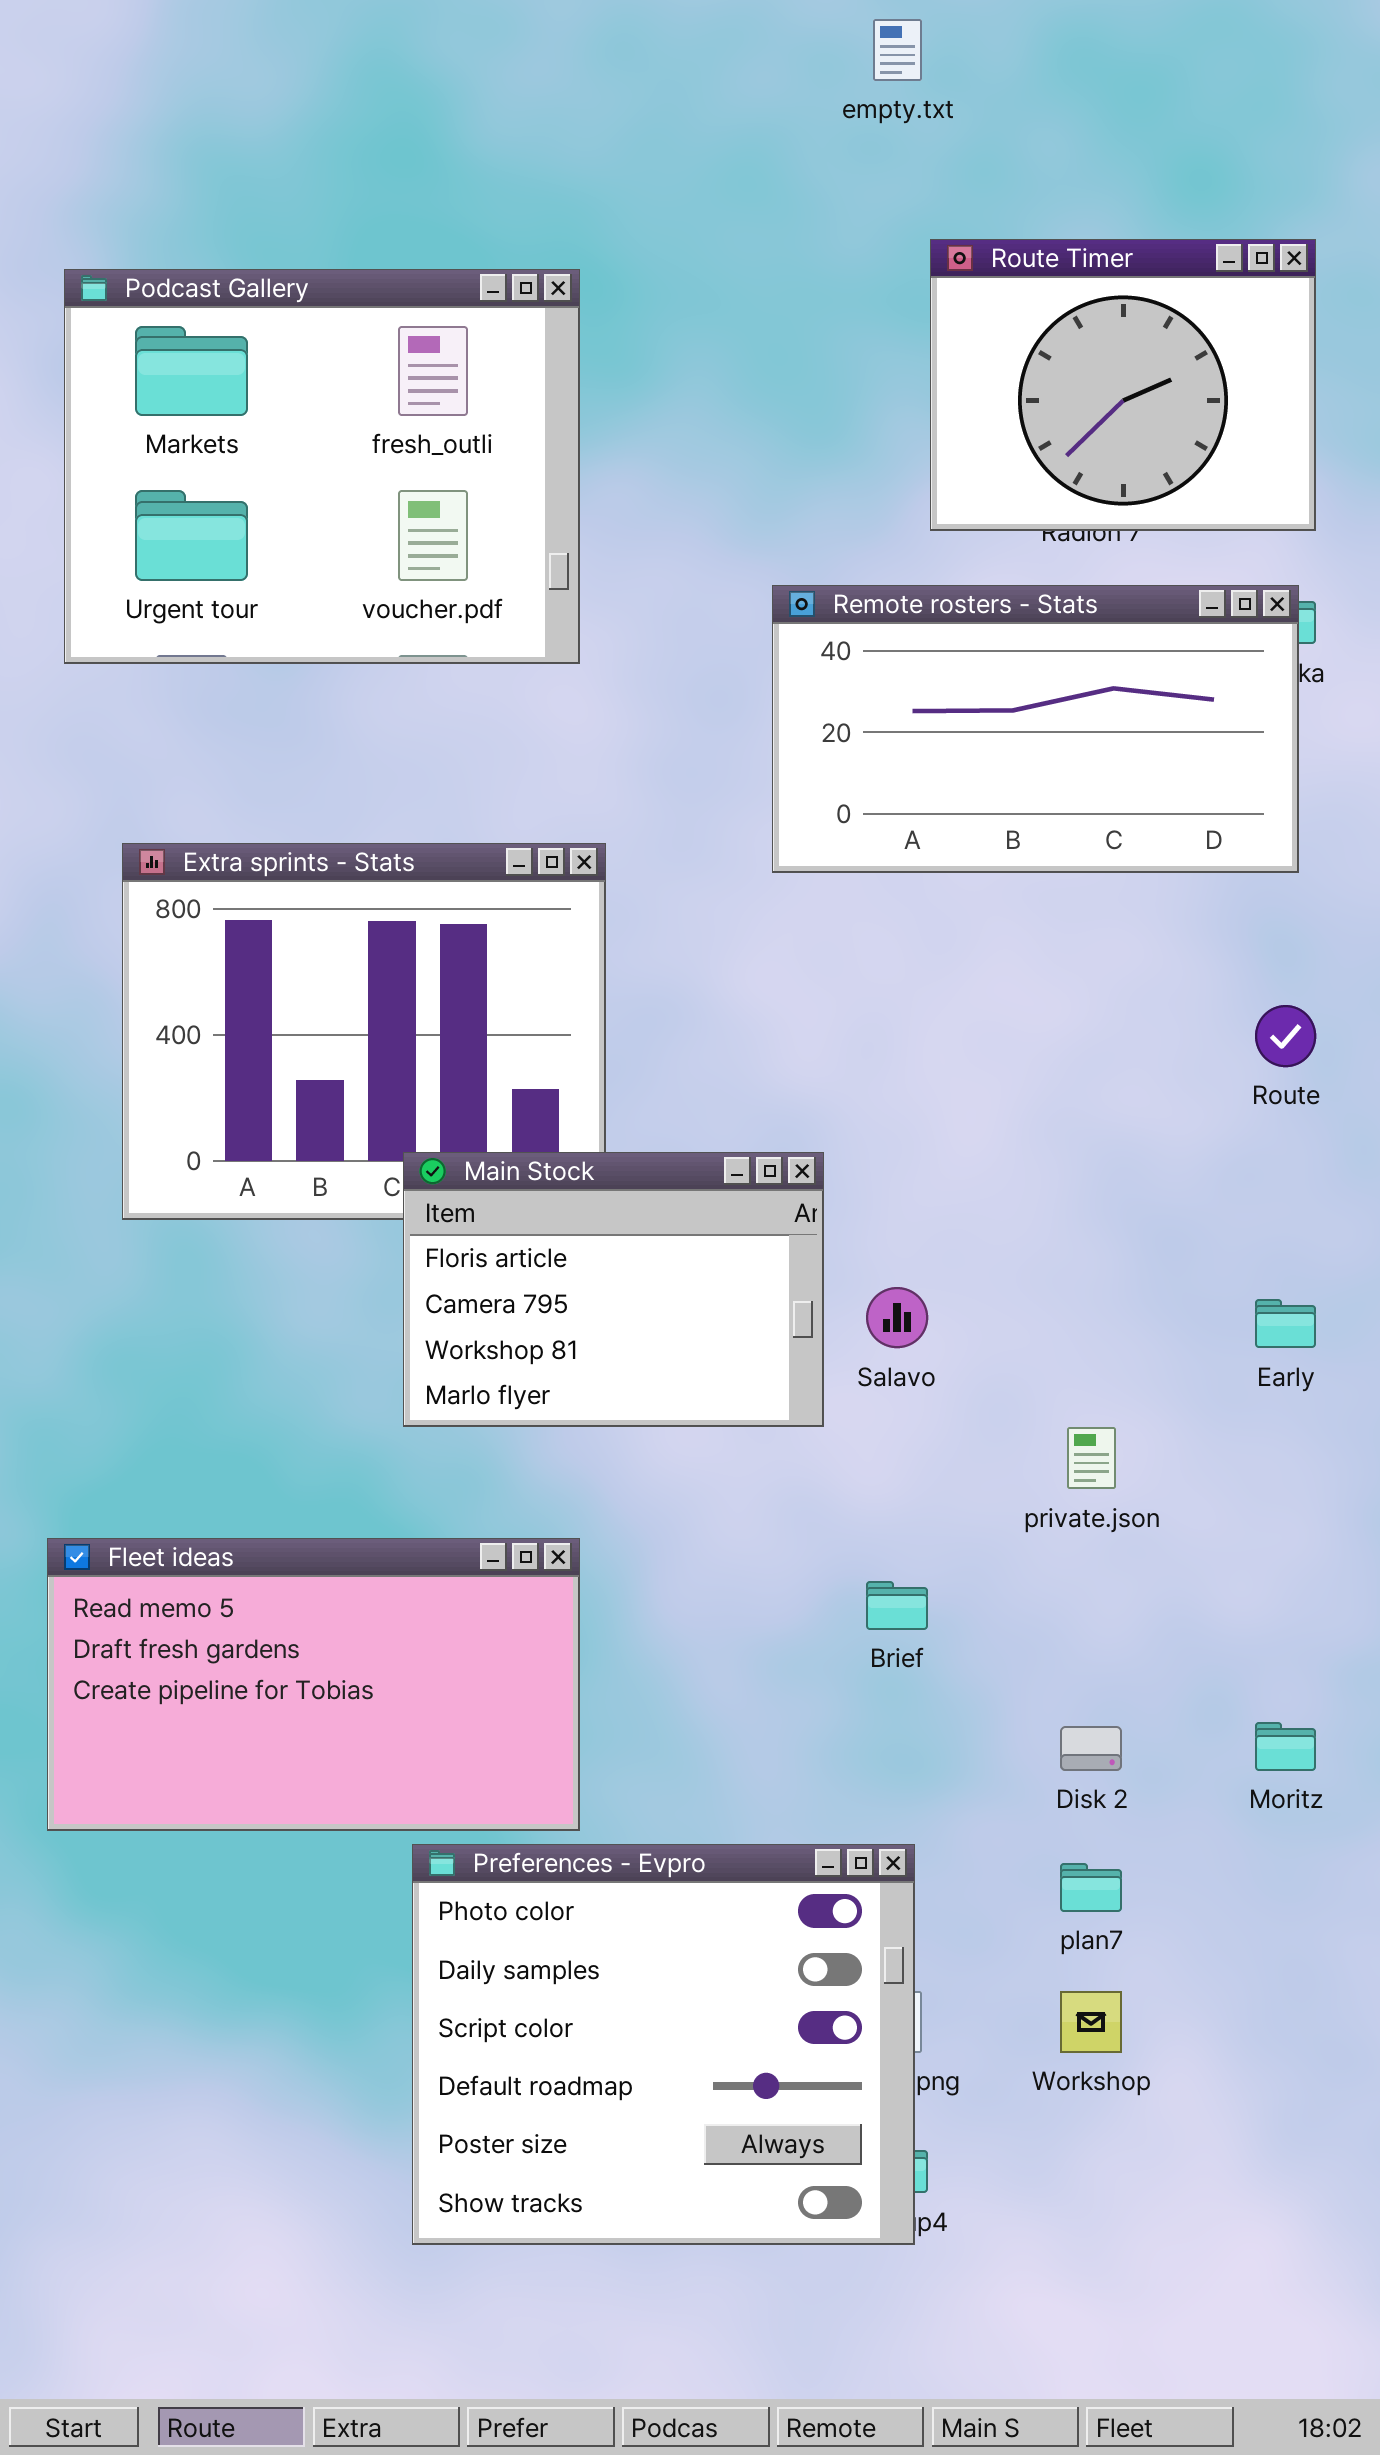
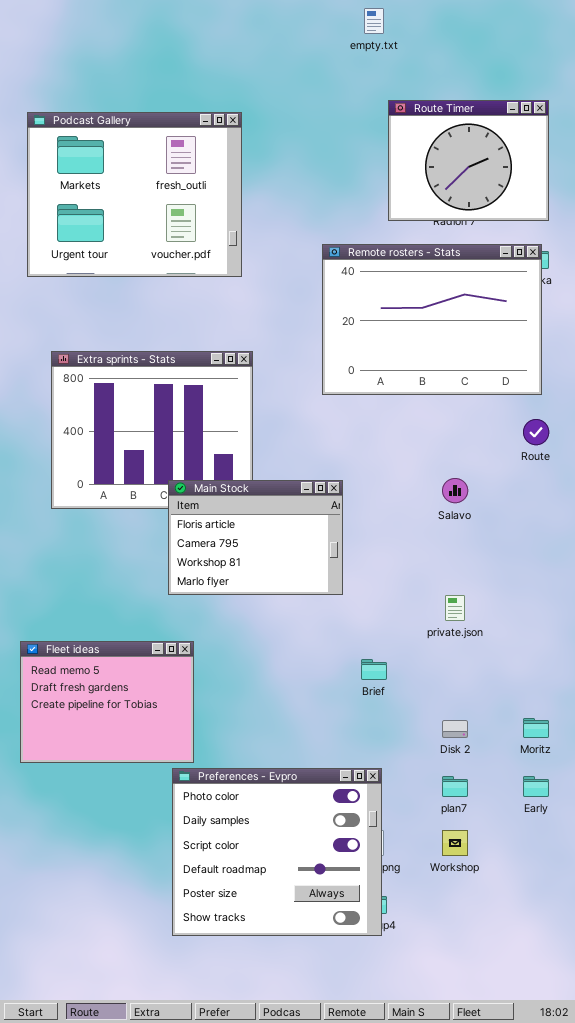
Remote rosters - Stats: [772,585,1299,873] -> [322,244,542,395], resized
Salavo: [866,1287,928,1348] -> [442,478,468,503], moved
Early: [1255,1299,1316,1348] -> [523,776,549,797], moved
Fleet ideas: [47,1538,580,1831] -> [20,641,194,763], resized

